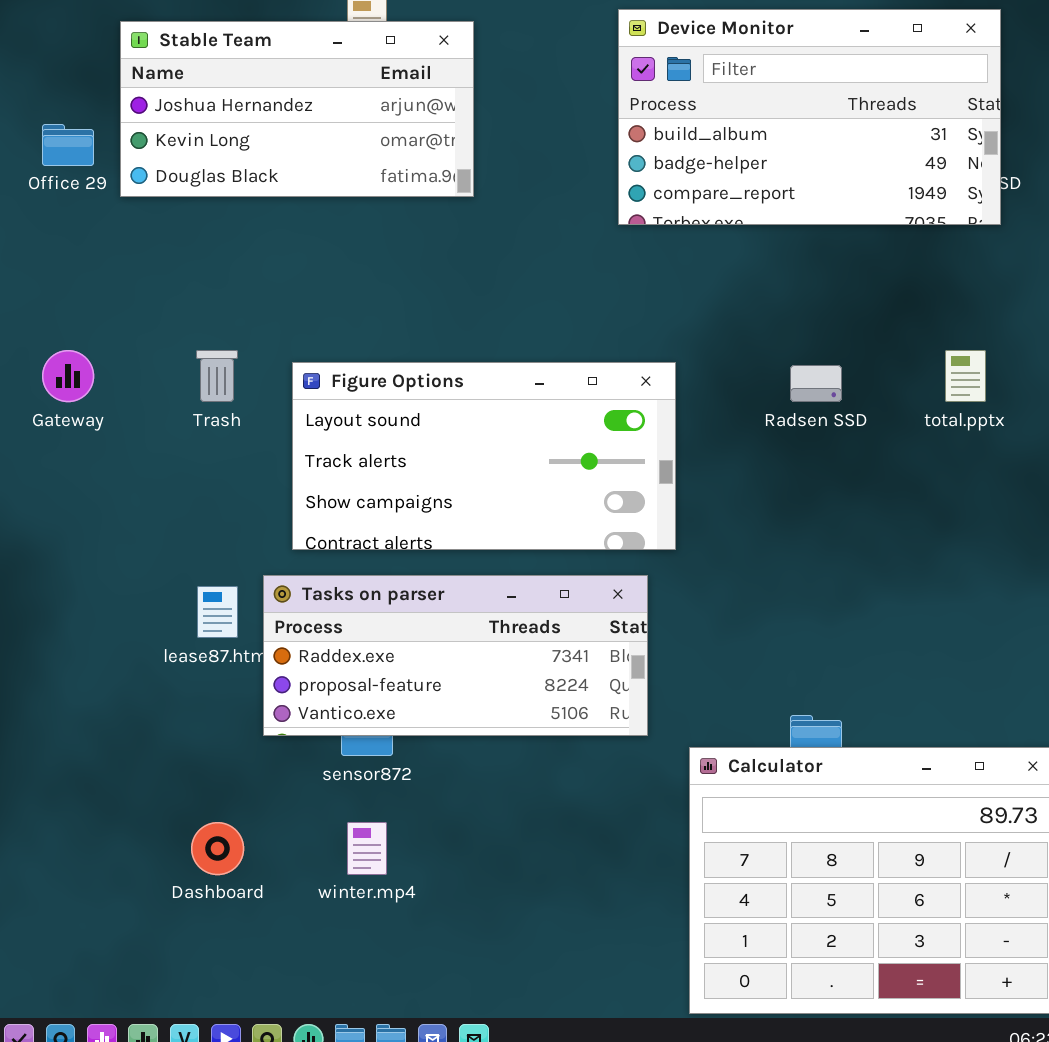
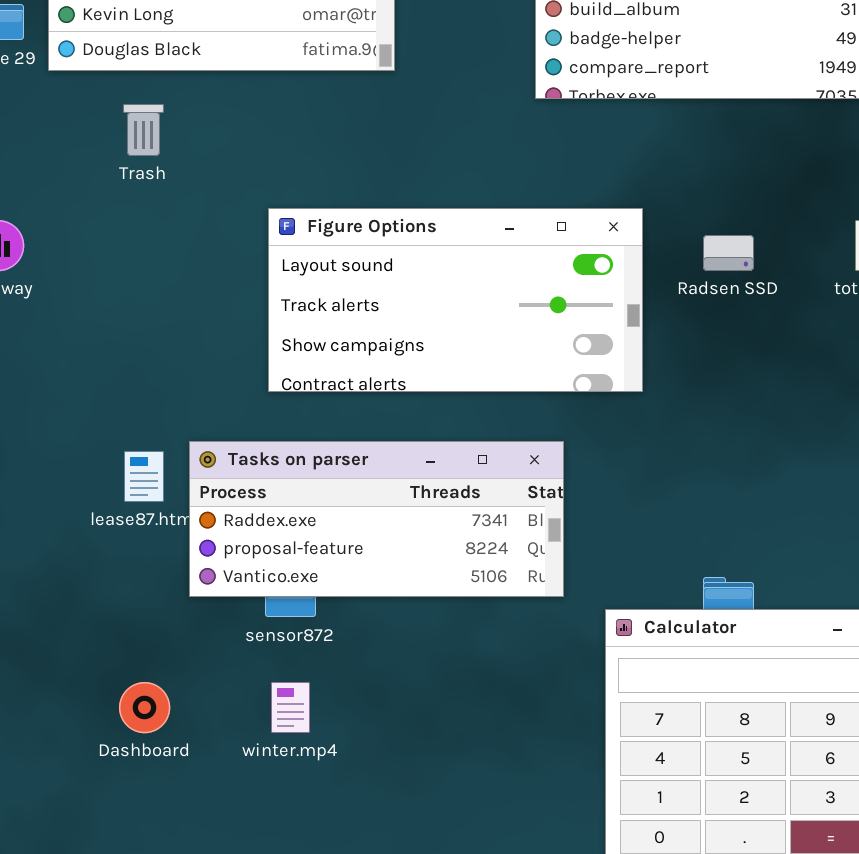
Trash: [196,350,238,402] -> [123,104,164,156], moved
Figure Options: [292,362,676,550] -> [268,208,643,392], moved

